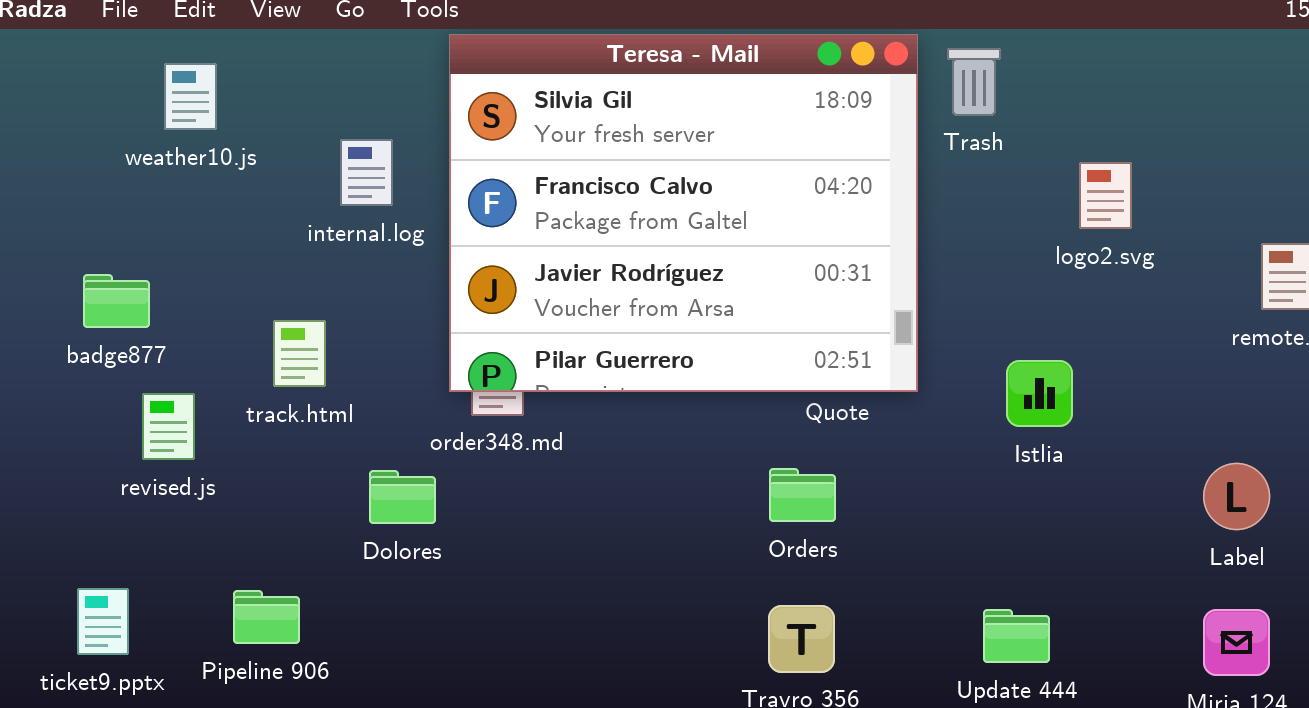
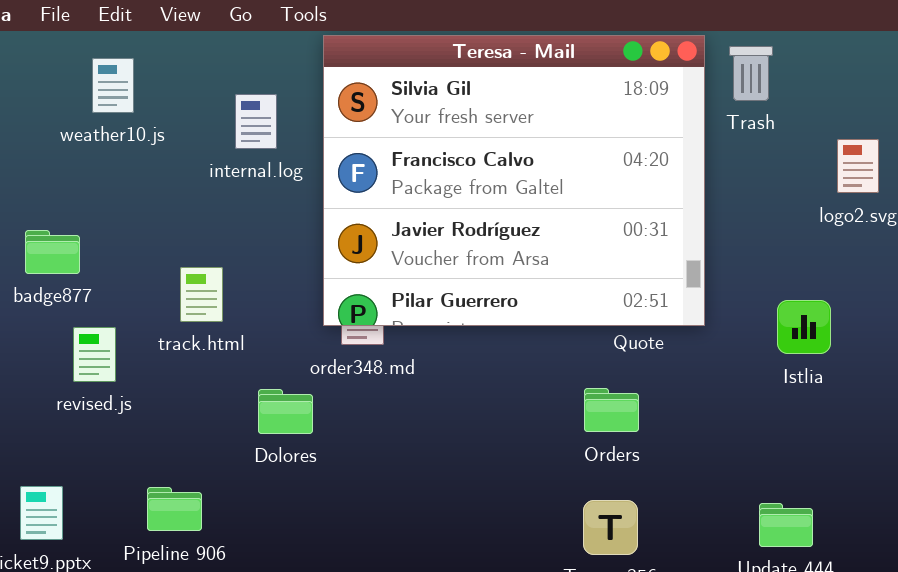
internal.log: [340,139,393,206] -> [235,94,277,149], moved

